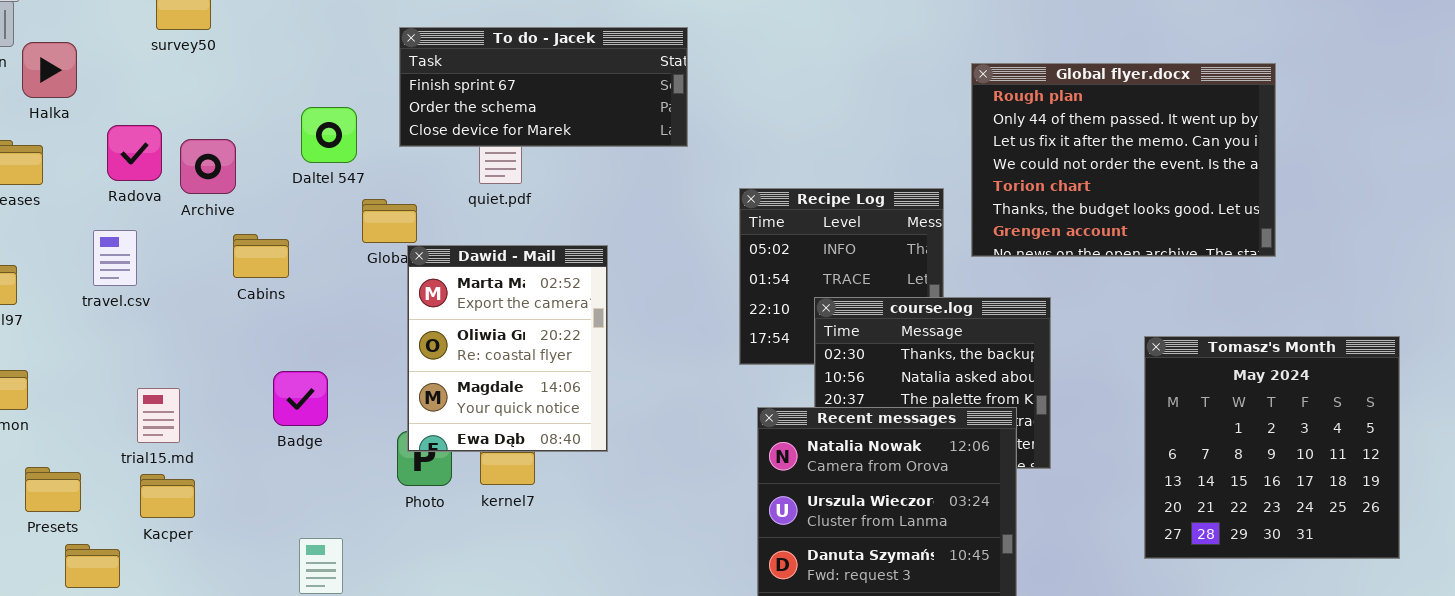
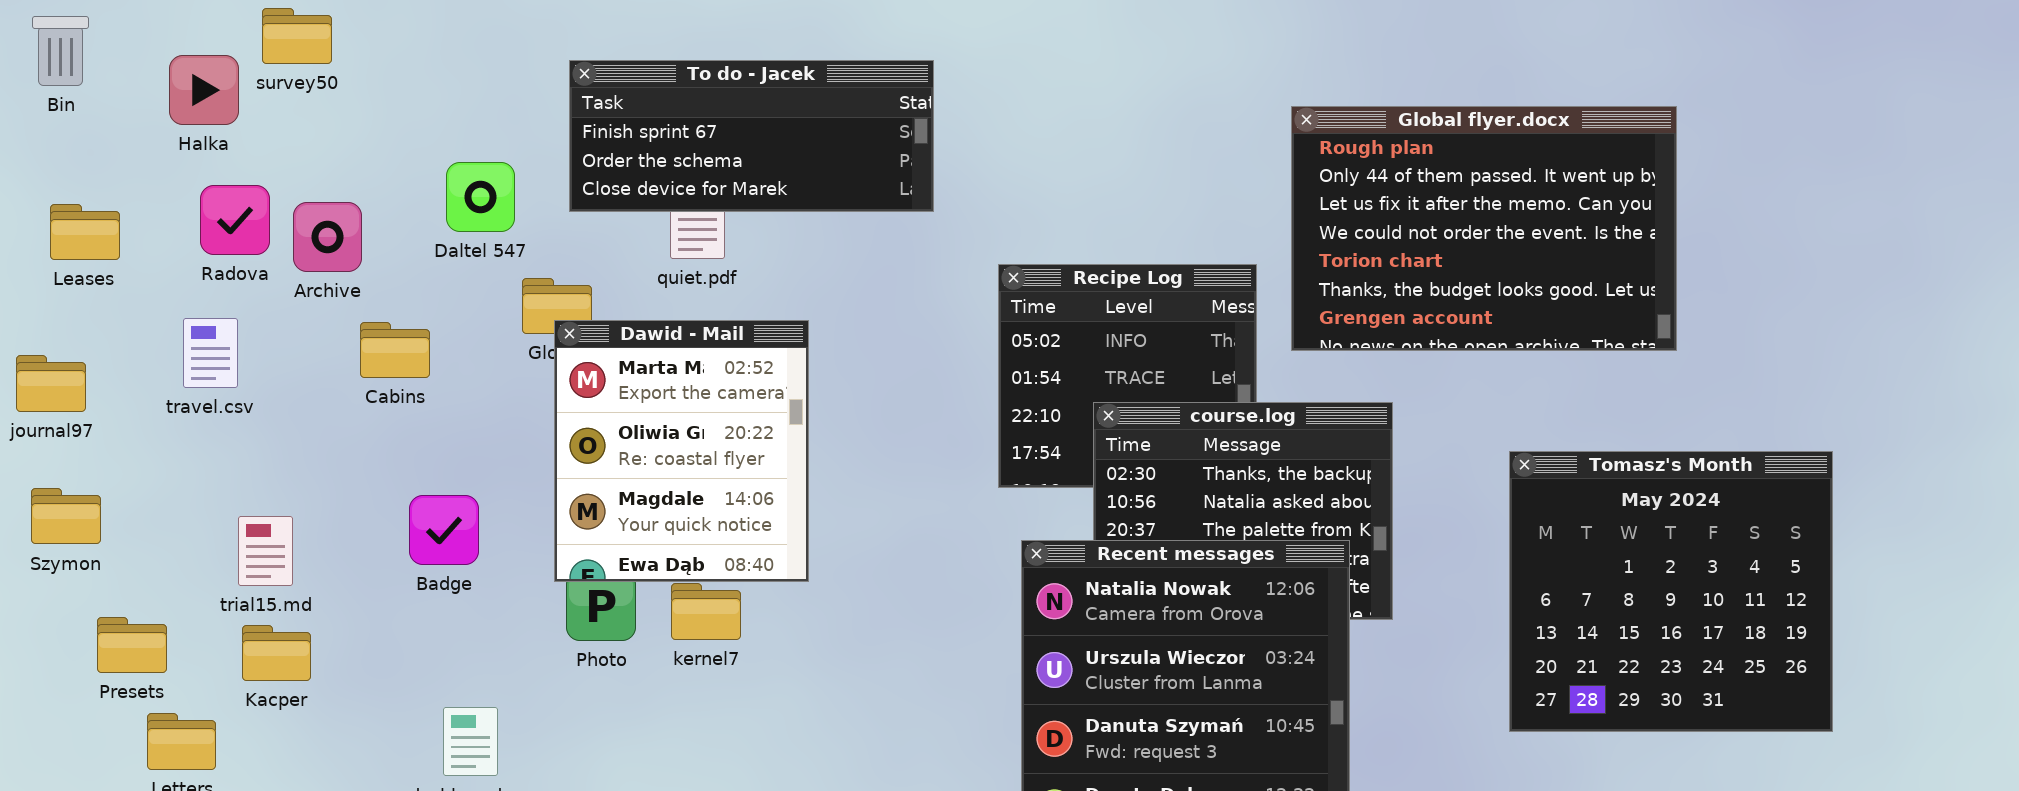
Halka: [22,42,77,98] -> [169,55,239,125], moved
Dawid - Mail: [407,245,608,452] -> [554,320,809,582], moved

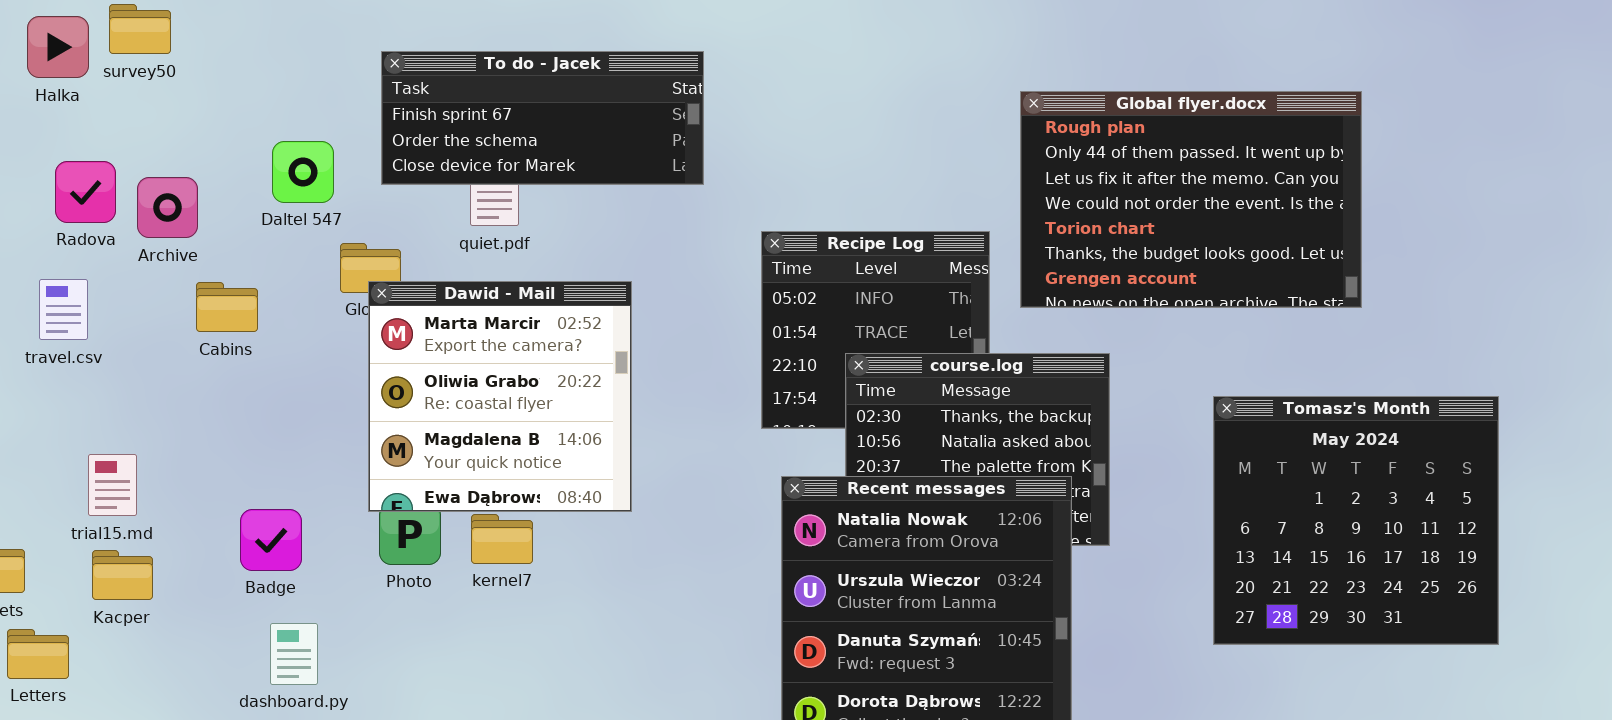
Halka: [169,55,239,125] -> [27,16,89,78], moved
Dawid - Mail: [554,320,809,582] -> [368,281,632,512], resized
Badge: [409,495,479,565] -> [240,509,302,571], moved

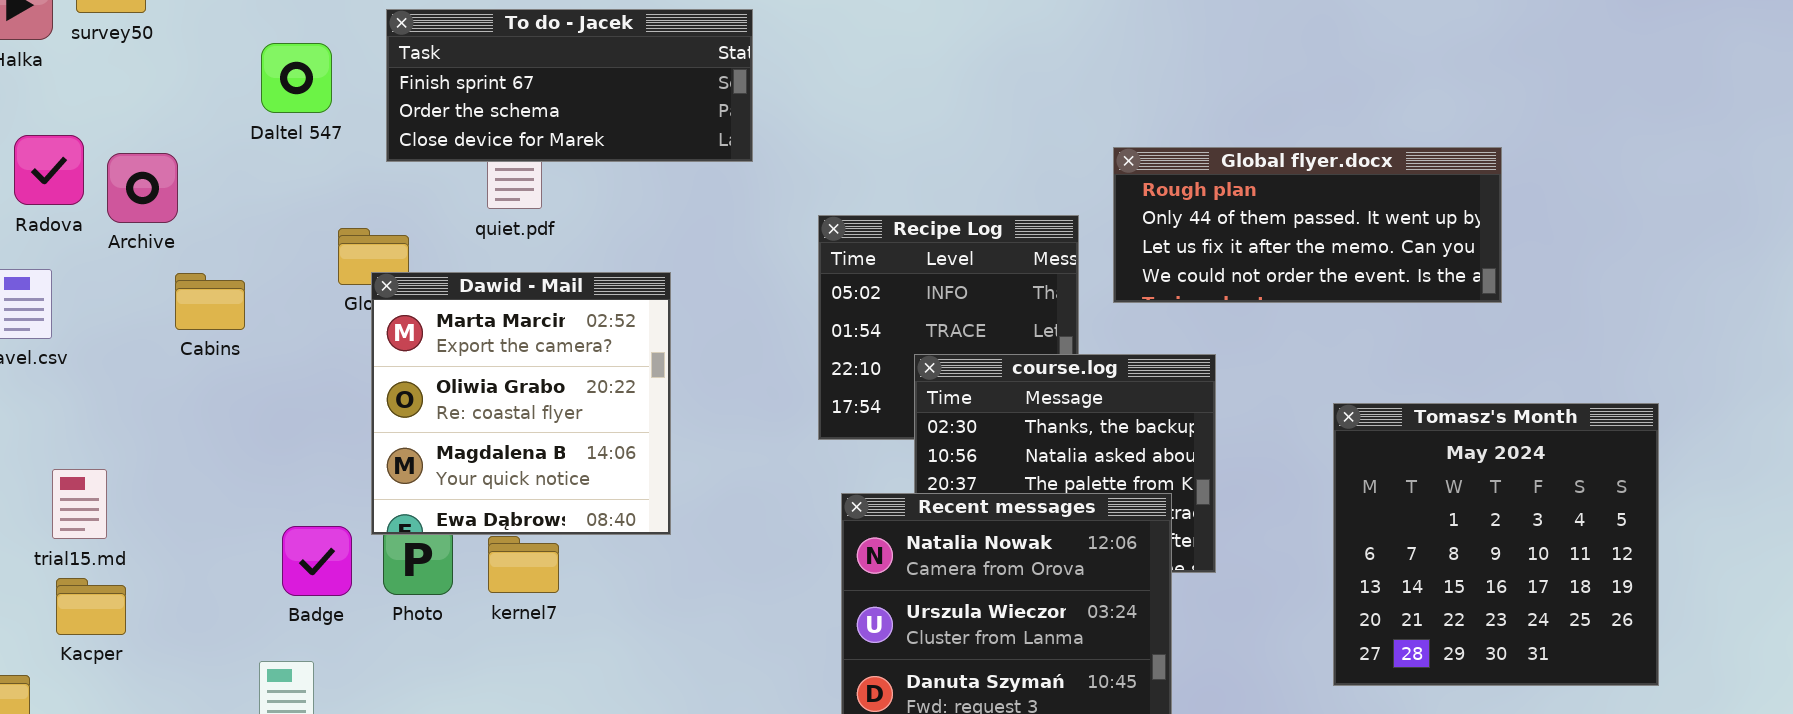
Global flyer.docx: [1020,91,1362,308] -> [1113,147,1502,303], resized
Daltel 547: [272,141,334,203] -> [261,43,332,113], moved
Badge: [240,509,302,571] -> [282,526,352,596], moved

